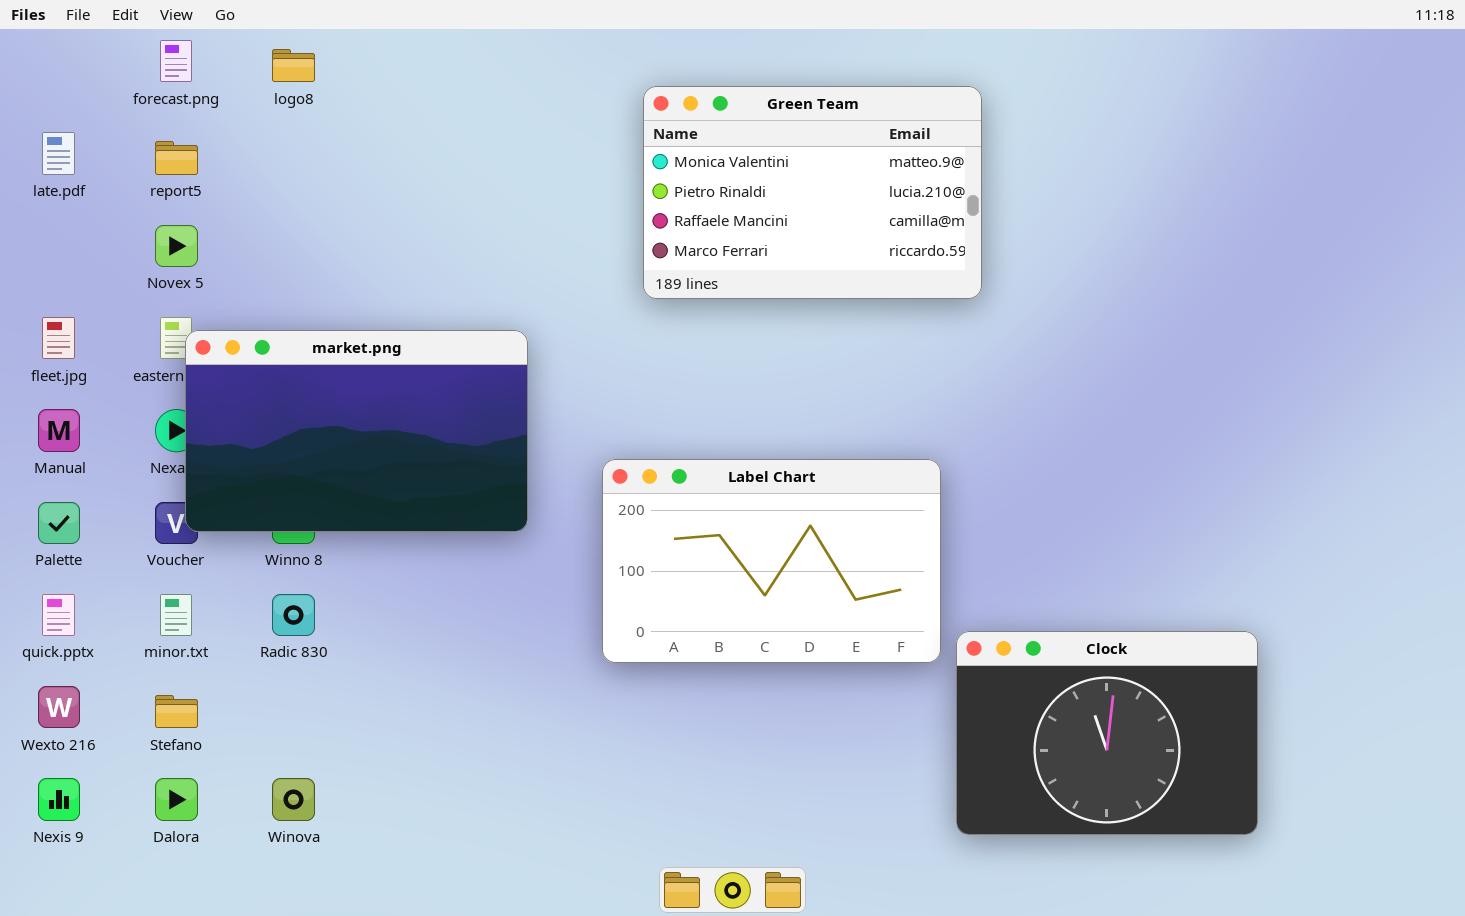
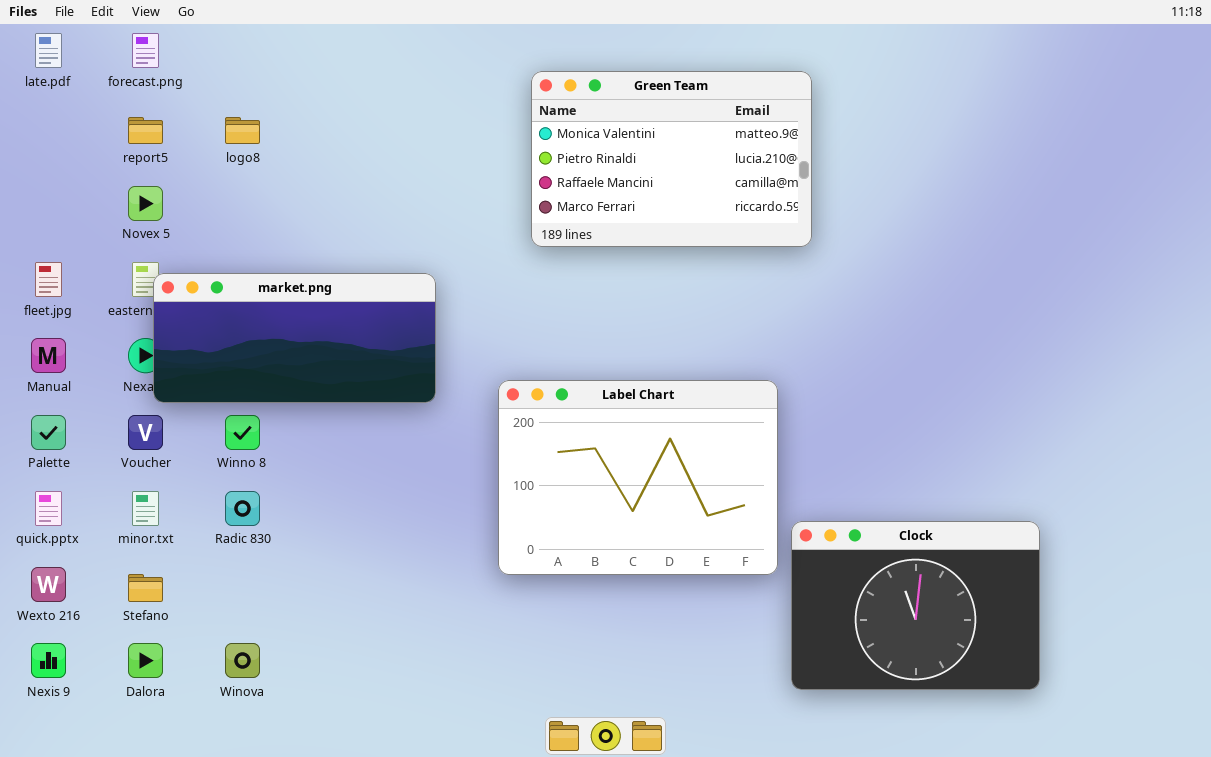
logo8: [272,49,315,82] -> [225,117,260,144], moved
late.pdf: [42,132,75,175] -> [35,33,62,68], moved
market.png: [185,330,528,532] -> [153,273,436,403], resized
Label Chart: [602,459,941,663] -> [498,380,778,575], resized

